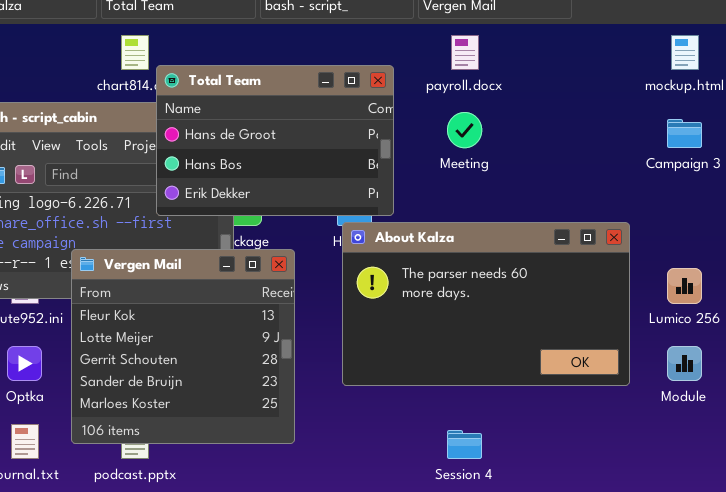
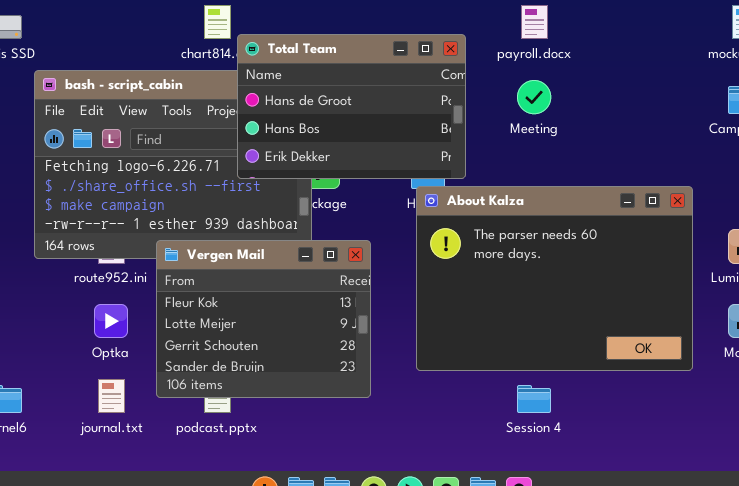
About Kalza: [342,222,630,386] -> [416,186,693,371], resized
Vergen Mail: [71,249,295,444] -> [156,240,371,398], resized

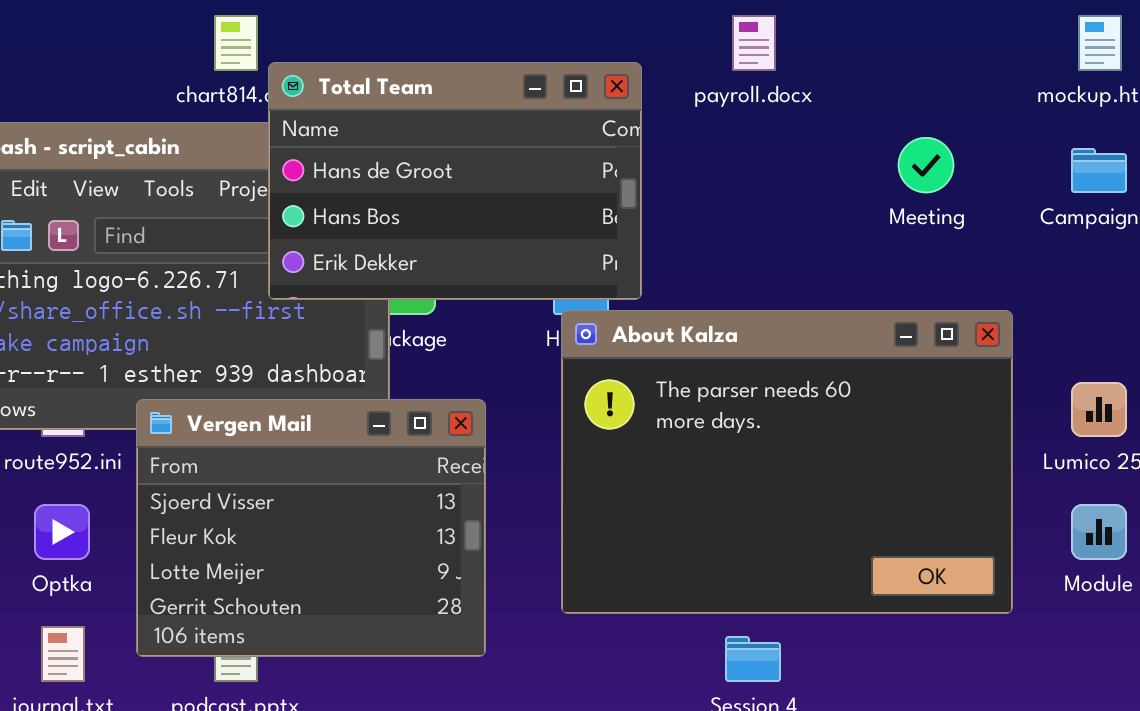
Meeting: [517,80,551,114] -> [898,137,954,193], moved
Vergen Mail: [156,240,371,398] -> [136,399,486,657], scrolled up 1 row

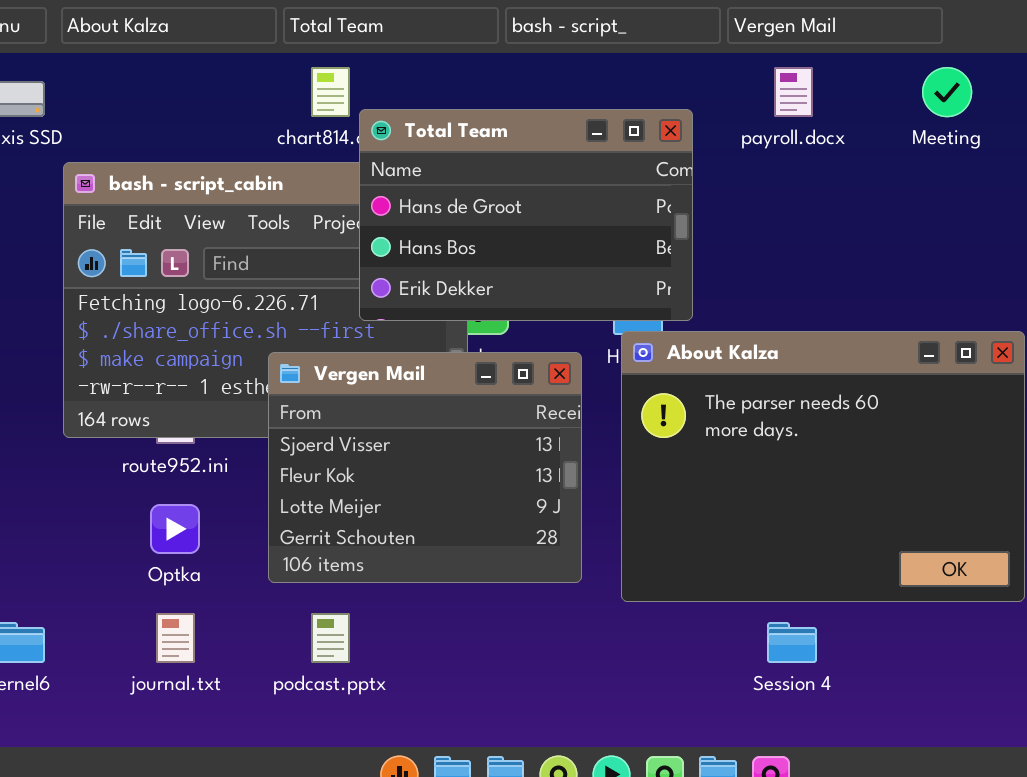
Meeting: [898,137,954,193] -> [922,67,972,117], moved
Vergen Mail: [136,399,486,657] -> [268,352,582,583], moved

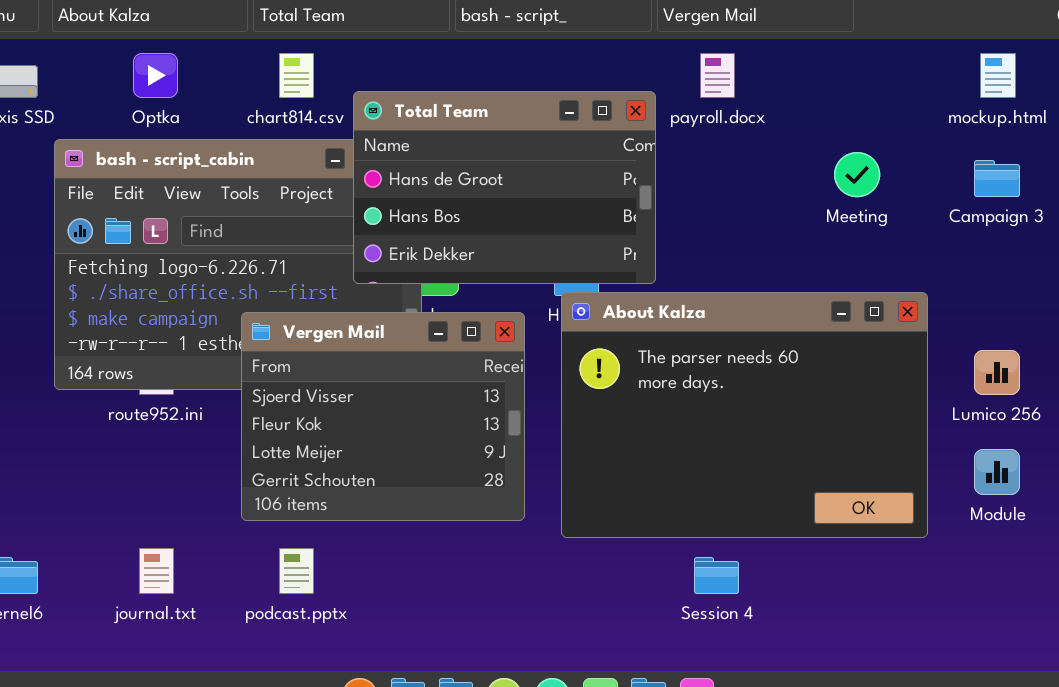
Meeting: [922,67,972,117] -> [834,152,880,197], moved
Total Team: [359,109,693,321] -> [353,91,656,284], moved
Optka: [150,504,200,554] -> [133,53,178,98], moved

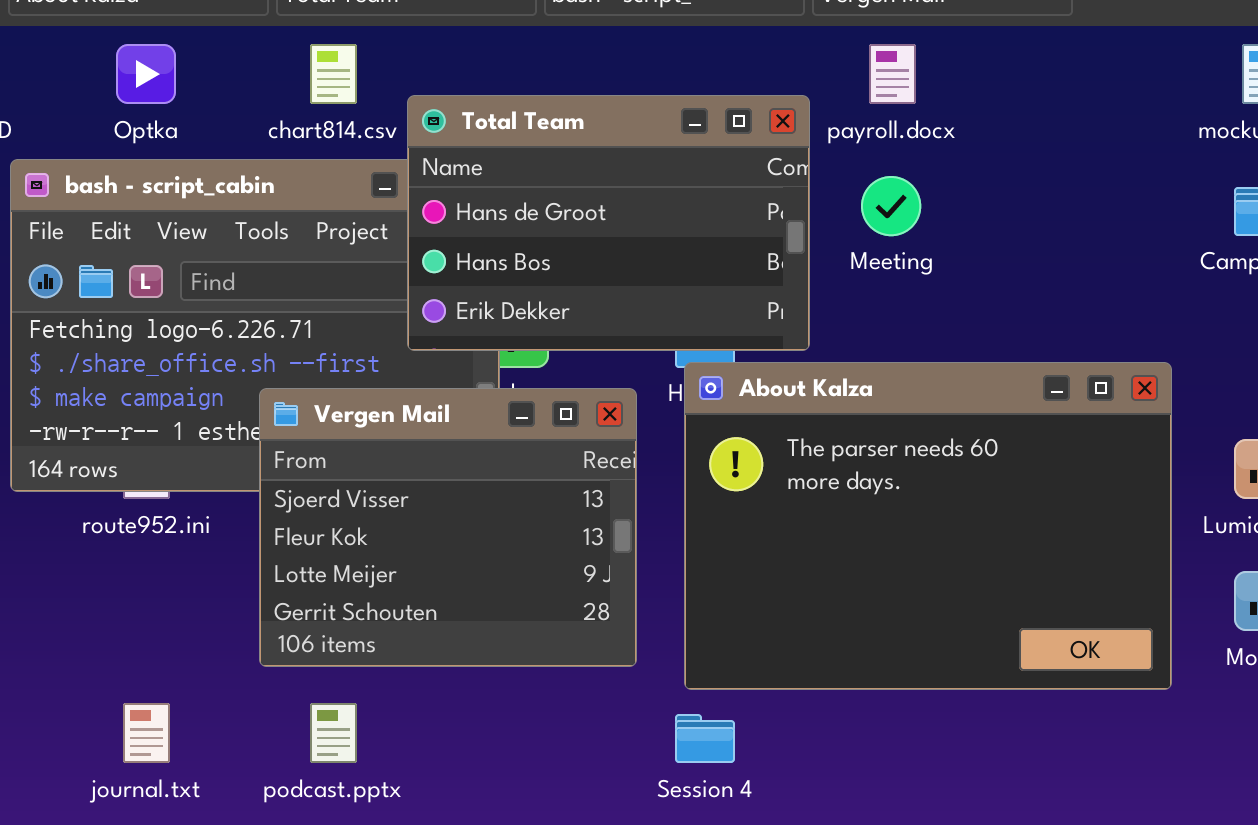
Meeting: [834,152,880,197] -> [861,176,921,236], moved
Session 4: [694,557,739,594] -> [675,714,735,763], moved

